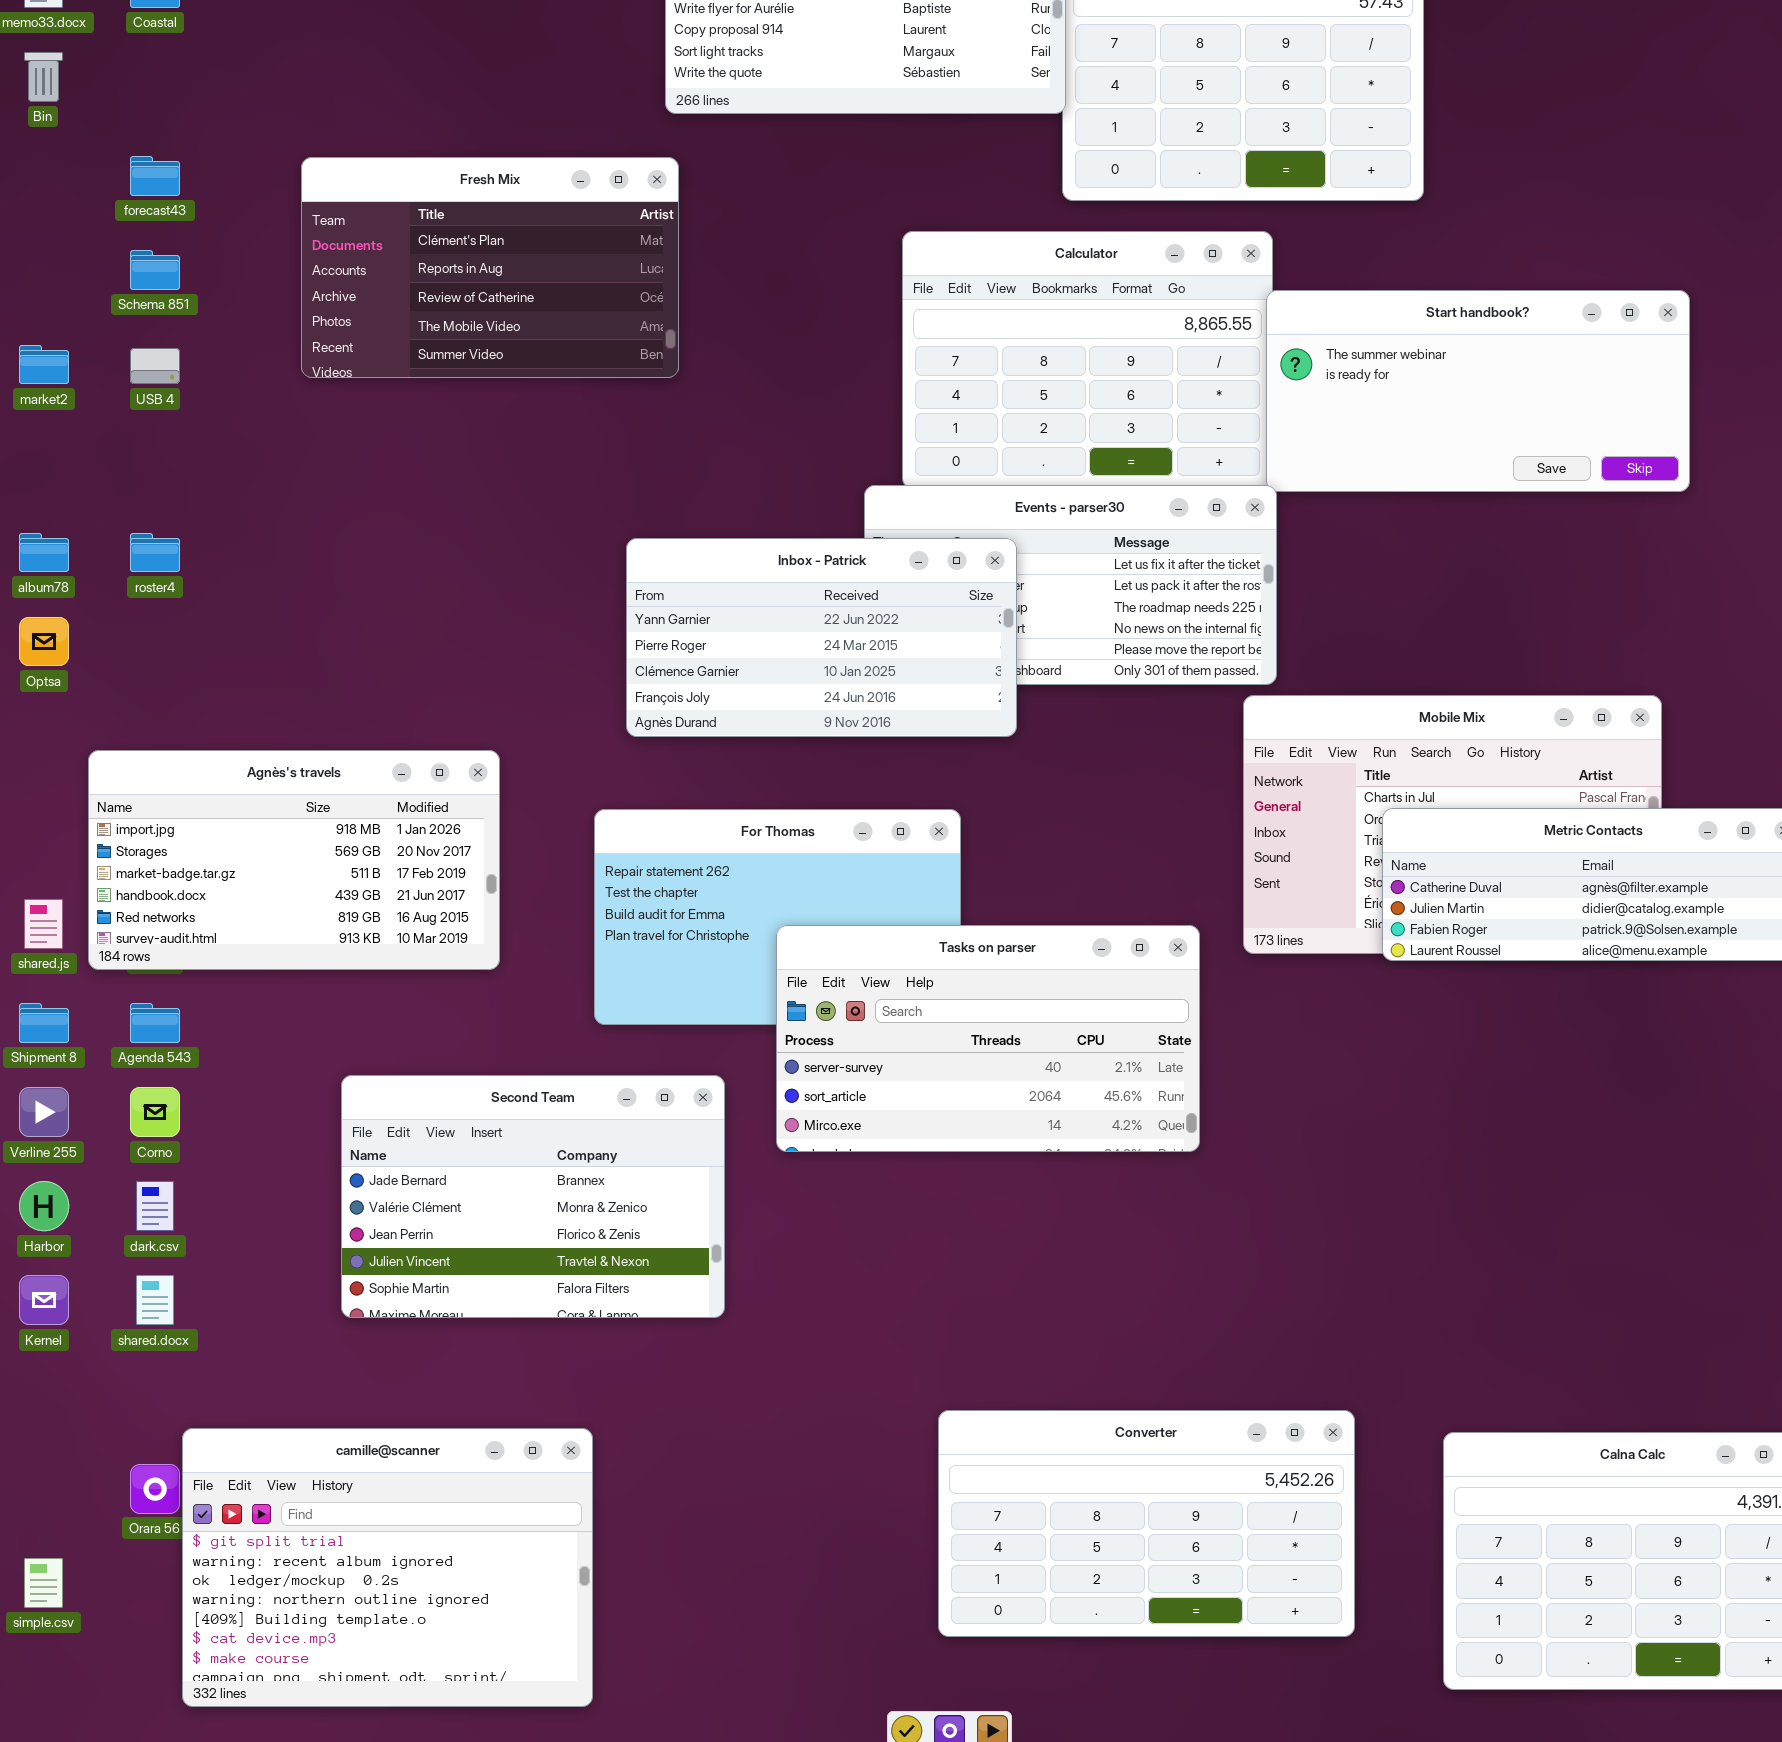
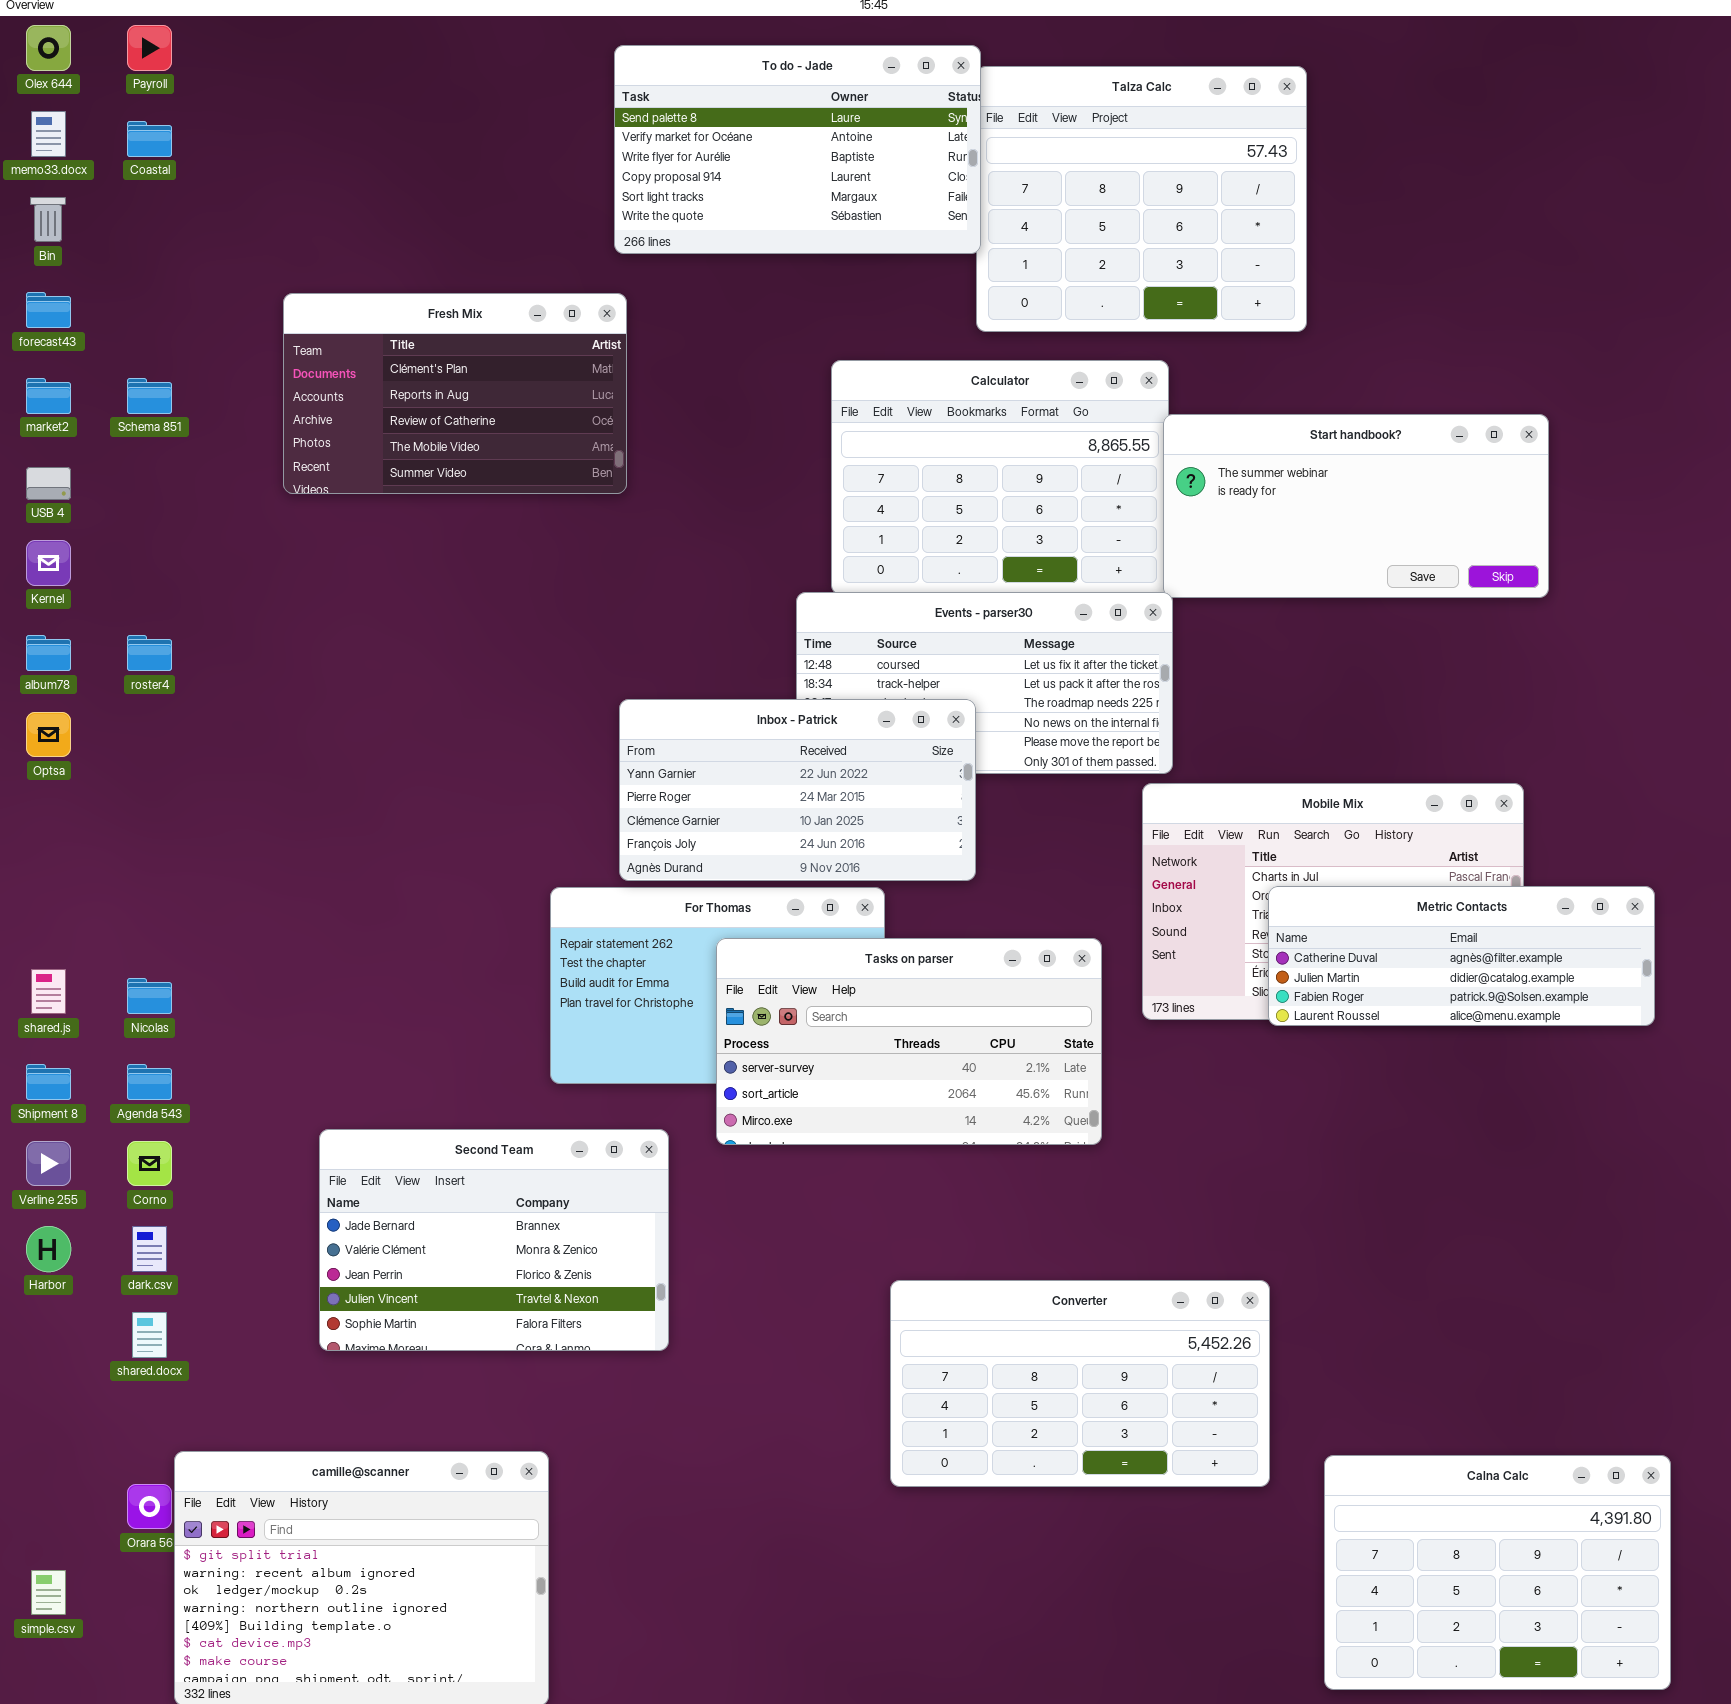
forecast43: [130,156,180,196] -> [26,292,71,328], moved
market2: [19,345,69,384] -> [26,378,71,414], moved
USB 4: [130,348,180,384] -> [26,467,71,500], moved
Inbox - Patrick: [626,538,1017,737] -> [619,699,976,881], moved
Agnès's travels: [88,750,500,970] -> none, closed
Tasks on parser: [776,925,1200,1152] -> [716,938,1102,1145], moved
Kernel: [19,1275,69,1325] -> [26,540,71,586], moved
Converter: [938,1410,1355,1637] -> [890,1280,1270,1487], moved

